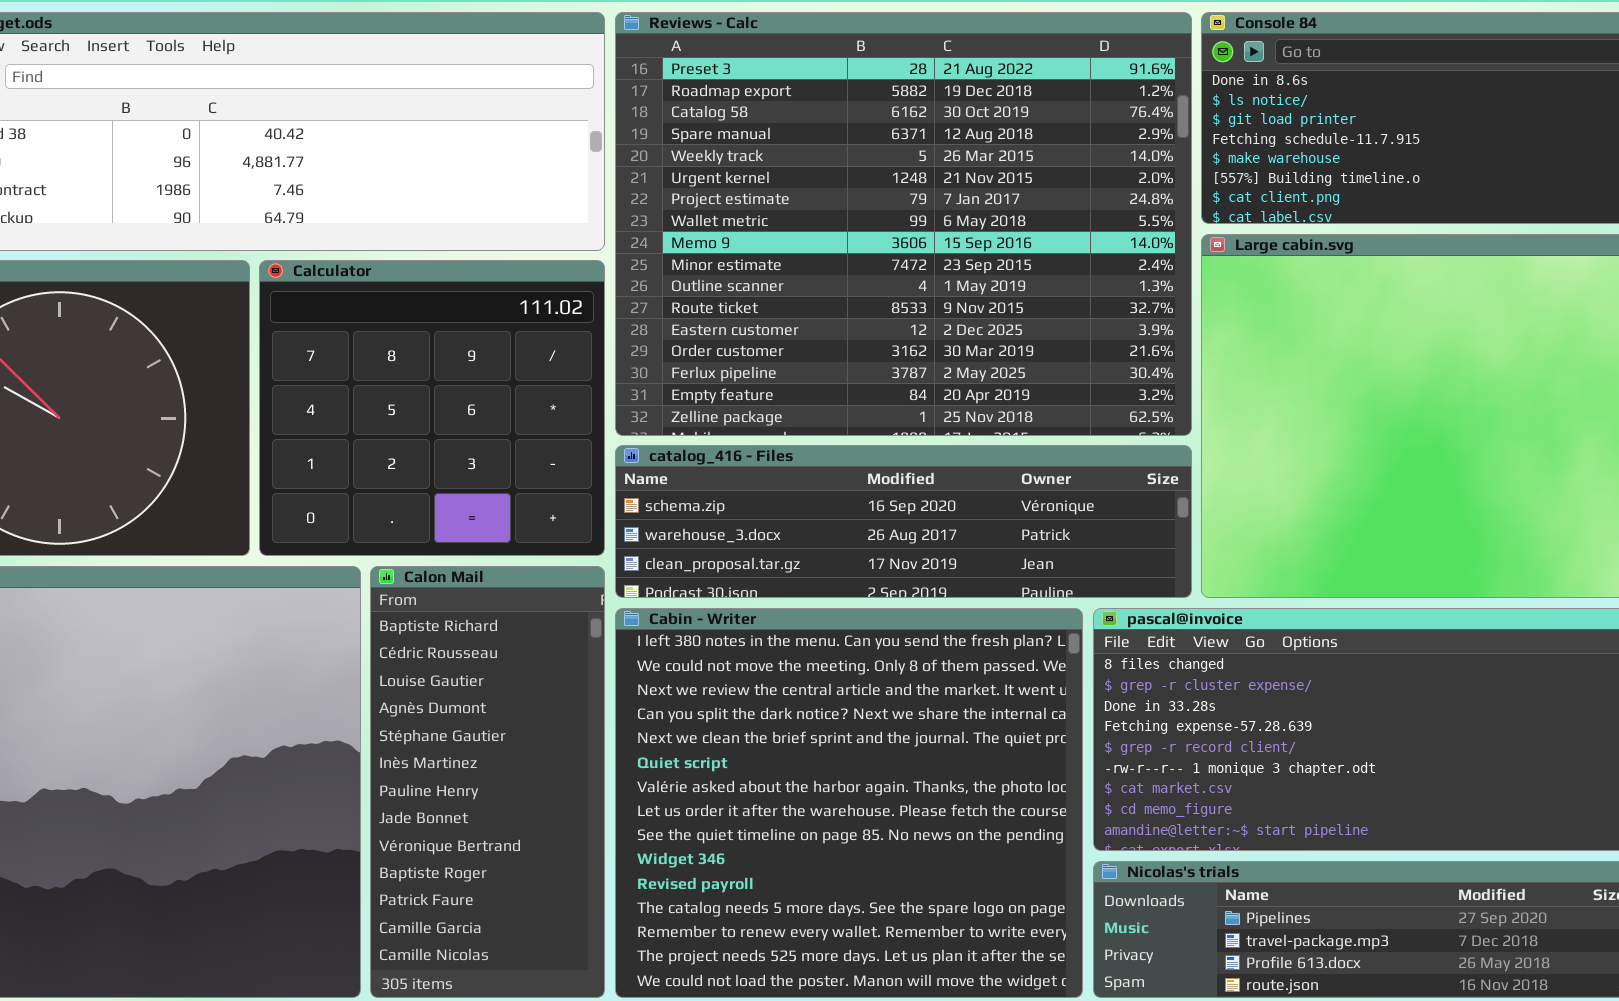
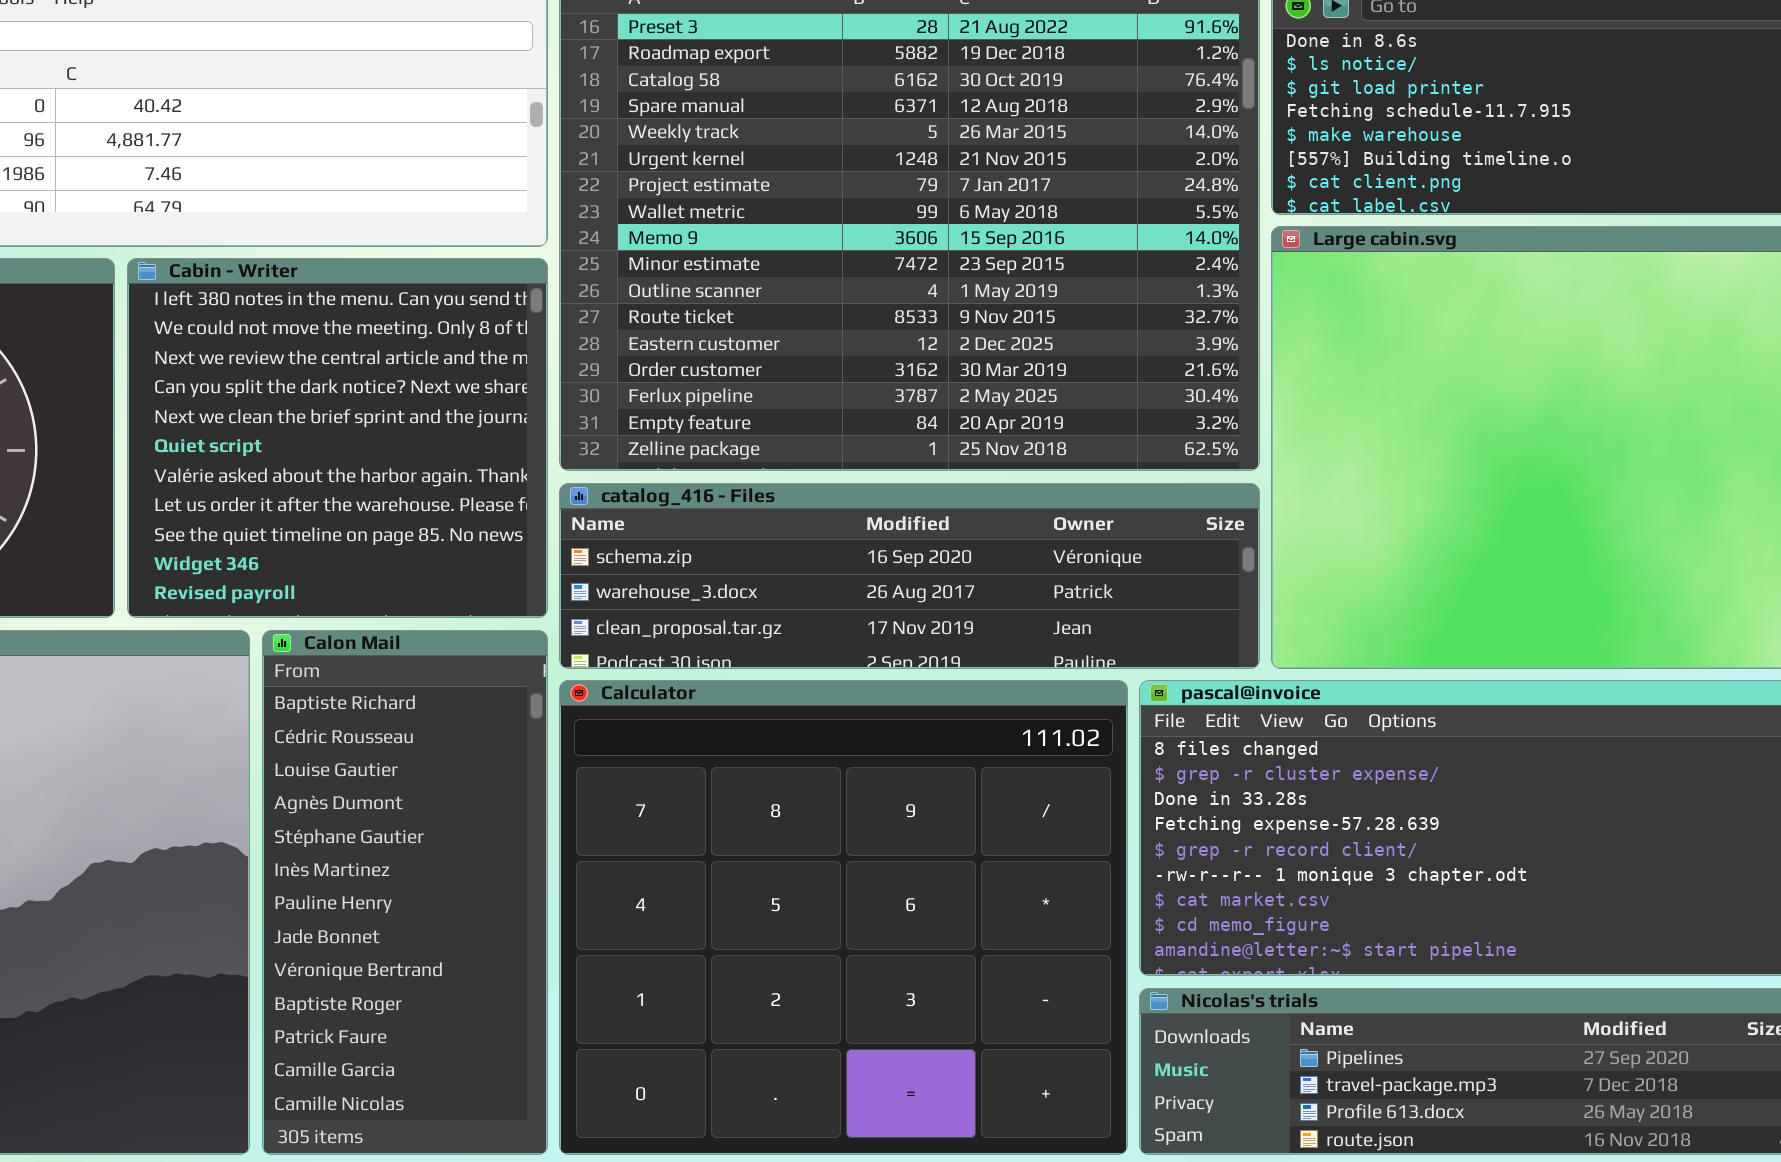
Calculator: [259,260,605,556] -> [559,680,1128,1155], moved, resized
Cabin - Writer: [615,608,1083,998] -> [127,258,548,618], moved, resized

